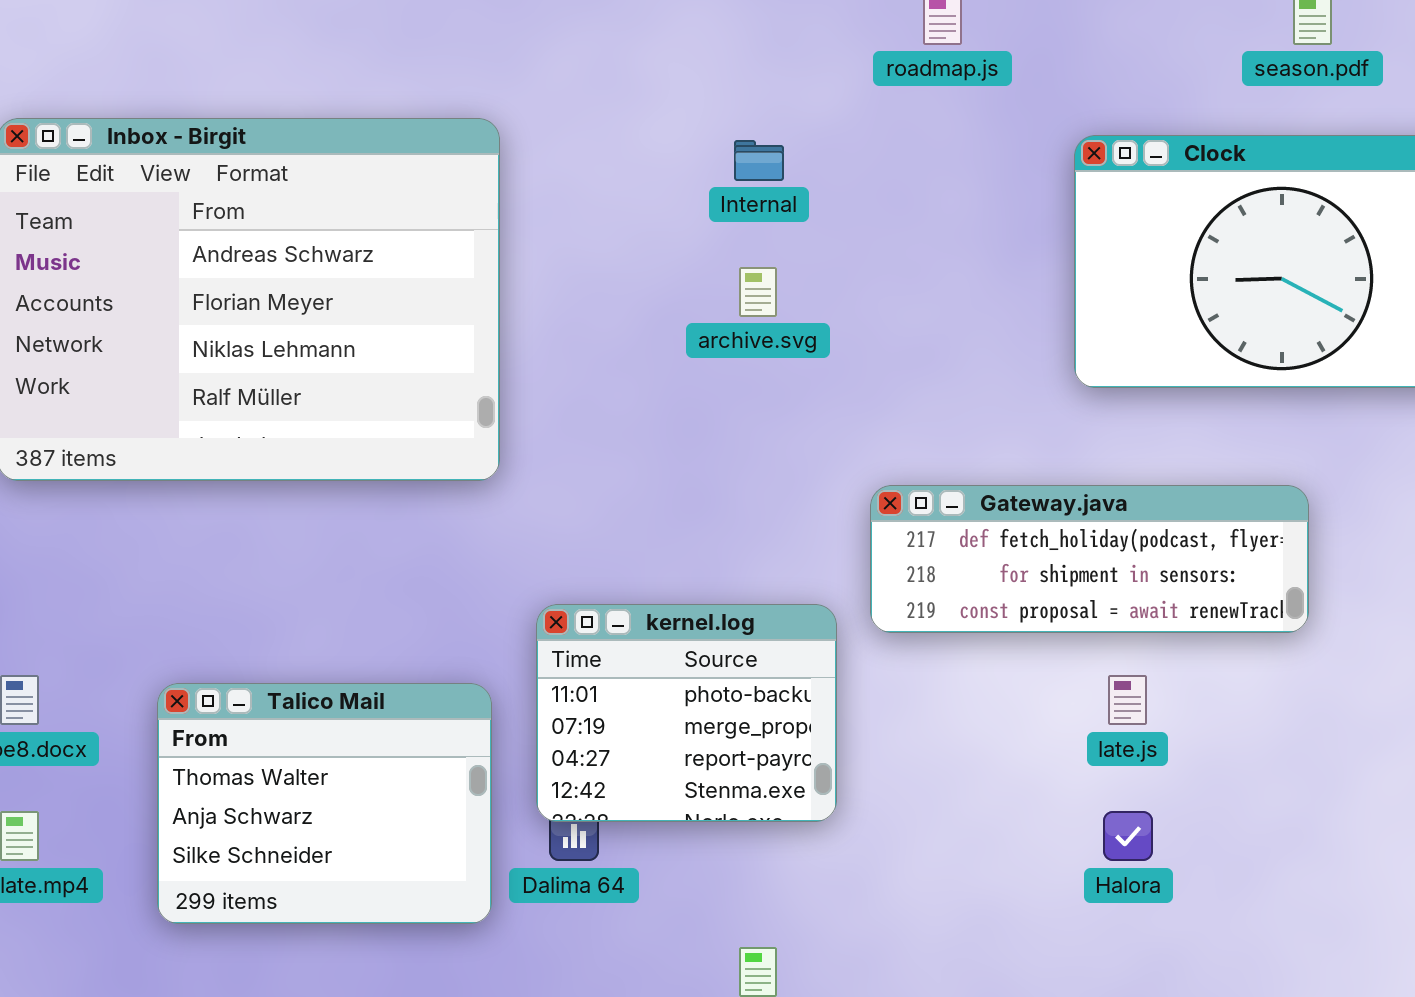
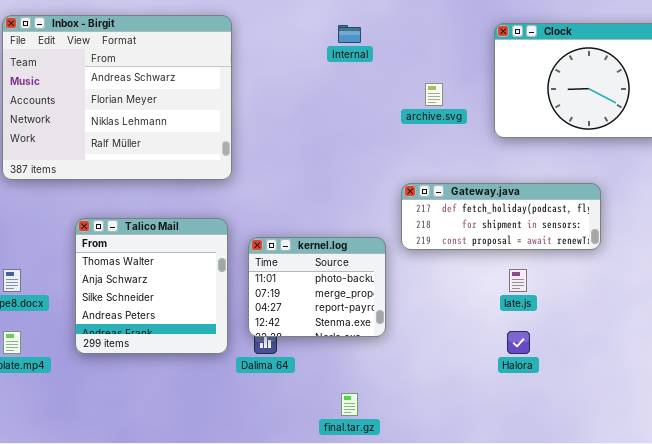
archive.svg: [739,267,777,317] -> [425,83,443,106], moved
Talico Mail: [157,683,492,924] -> [75,218,228,354], moved, resized

